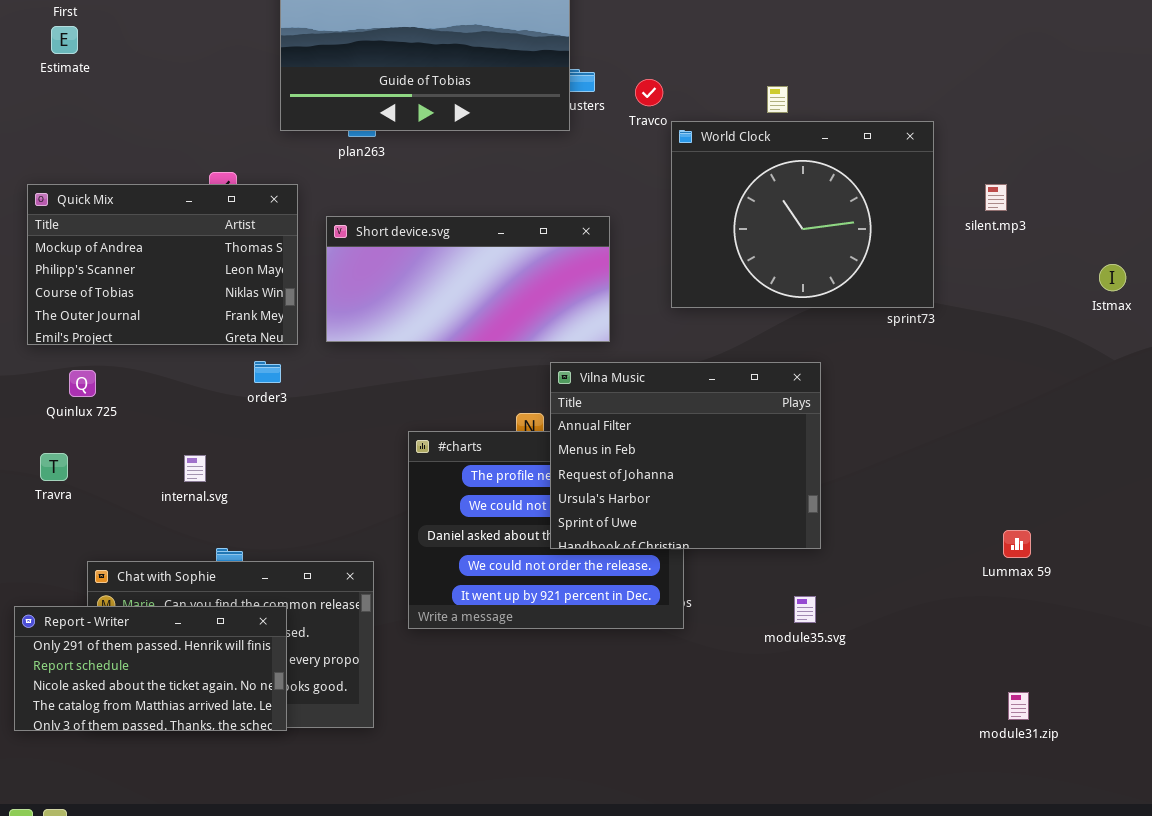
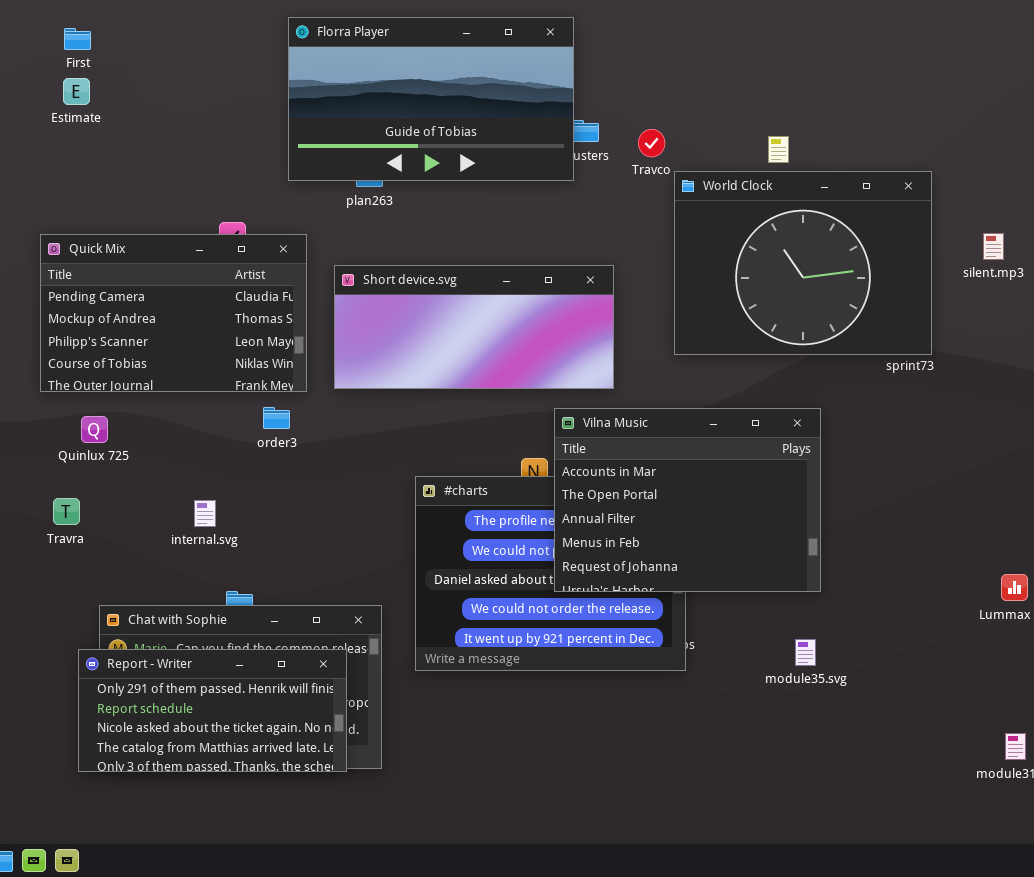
Quick Mix: [27,184,298,345] -> [40,234,307,392], scrolled up 1 row
Vilna Music: [550,362,821,549] -> [554,408,821,592], scrolled up 2 rows
Report - Writer: [14,606,287,731] -> [78,649,347,772], moved

